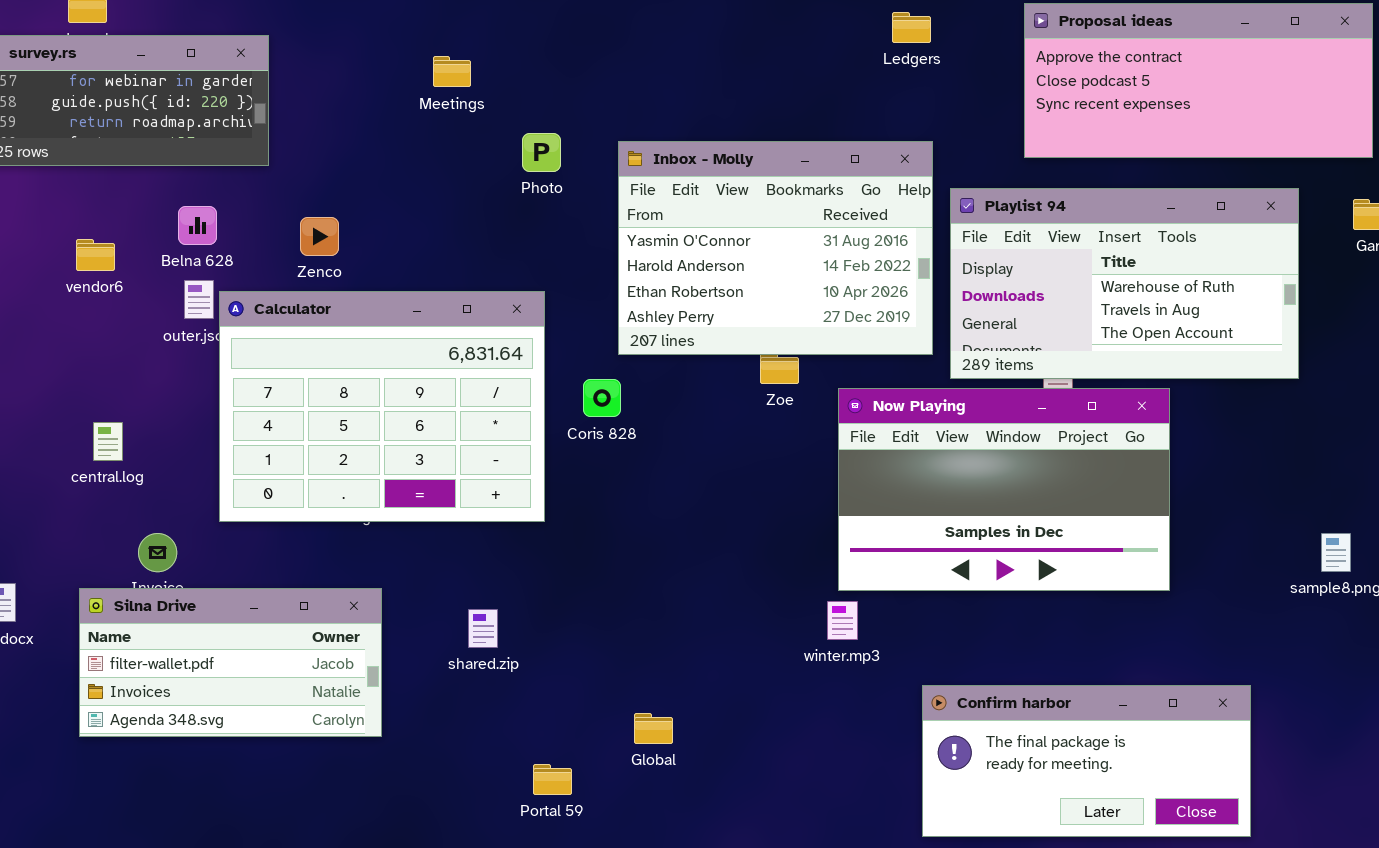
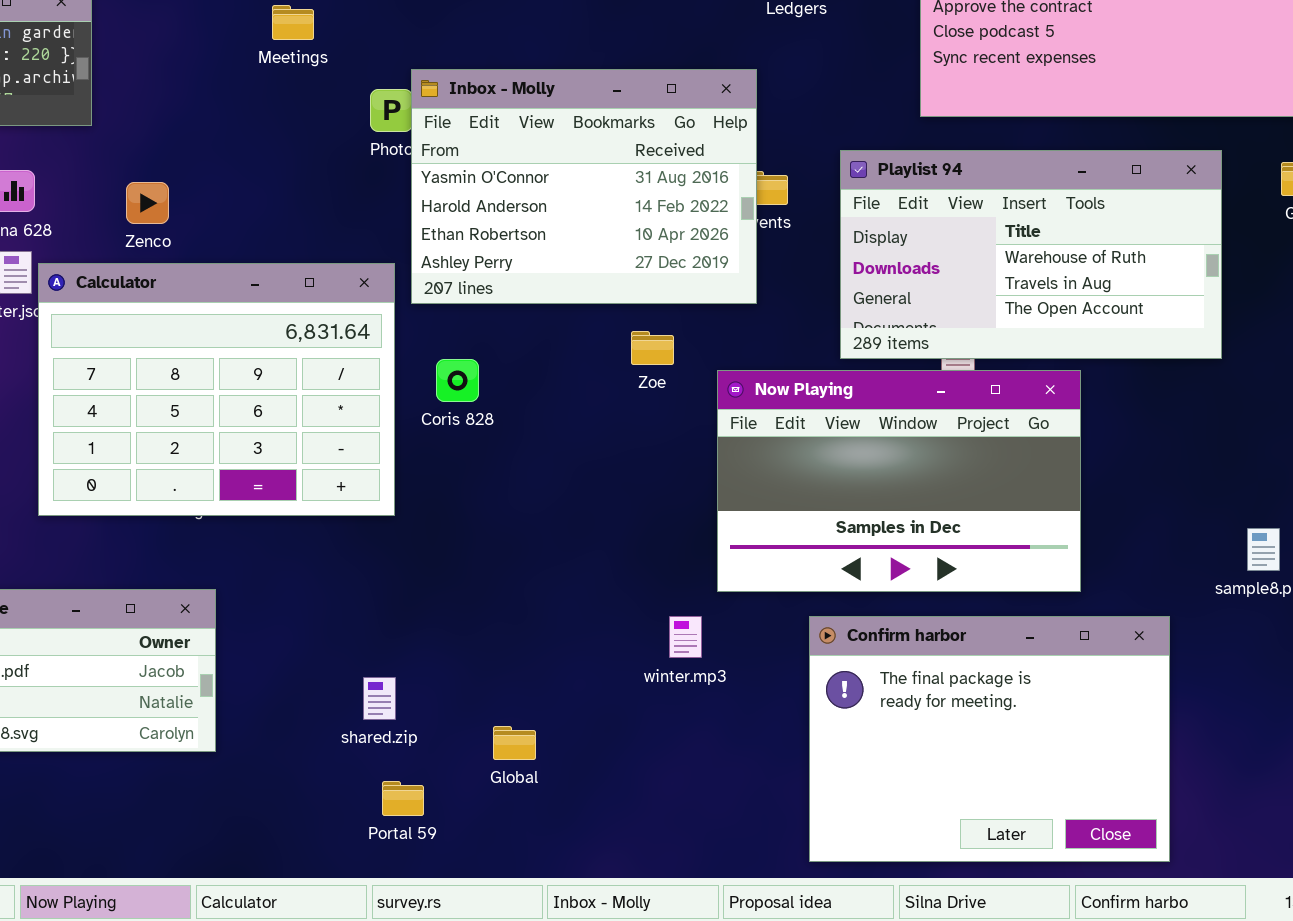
Inbox - Molly: [618,141,933,355] -> [411,69,757,304], moved
winter.mp3: [827,601,858,640] -> [669,616,702,658], moved
shared.zip: [468,609,498,648] -> [363,677,396,720], moved
Confirm harbor: [922,685,1251,837] -> [809,616,1170,862], resized

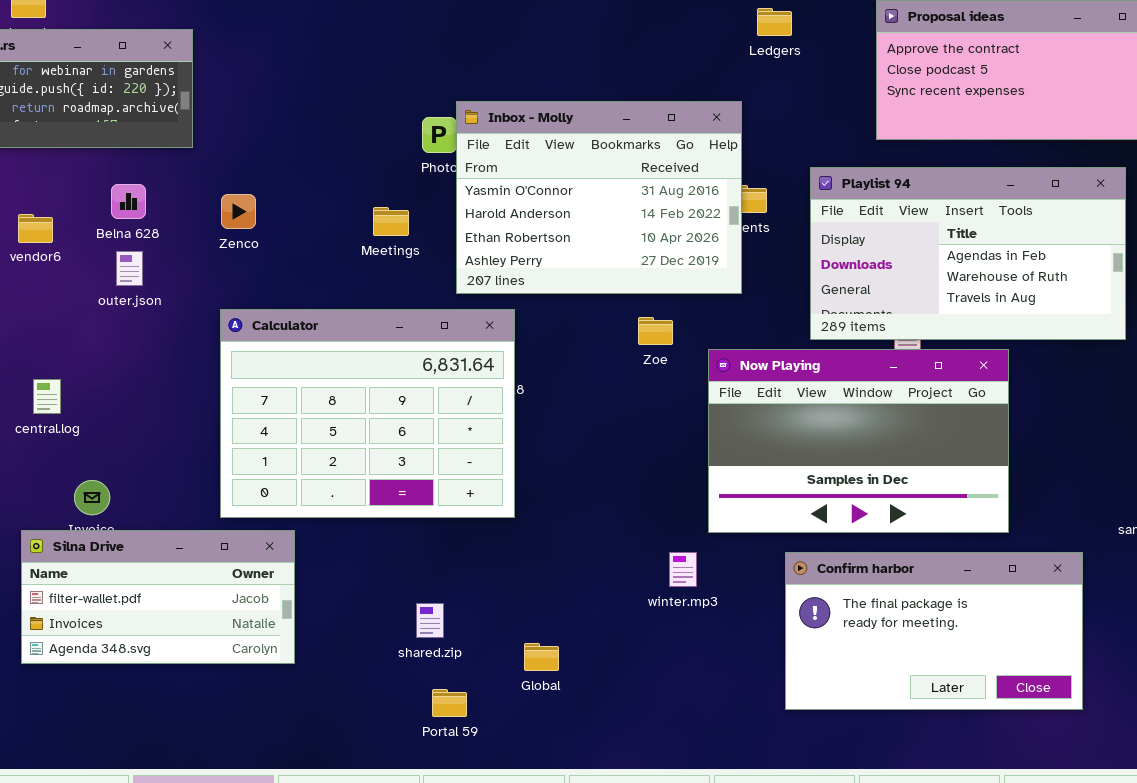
Meetings: [272,5,314,40] -> [373,207,409,236], moved
Playlist 94: [840,150,1222,359] -> [810,167,1126,340], scrolled up 1 row
Calculator: [38,263,395,516] -> [220,309,515,518], moved
Confirm harbor: [809,616,1170,862] -> [785,552,1083,710], resized

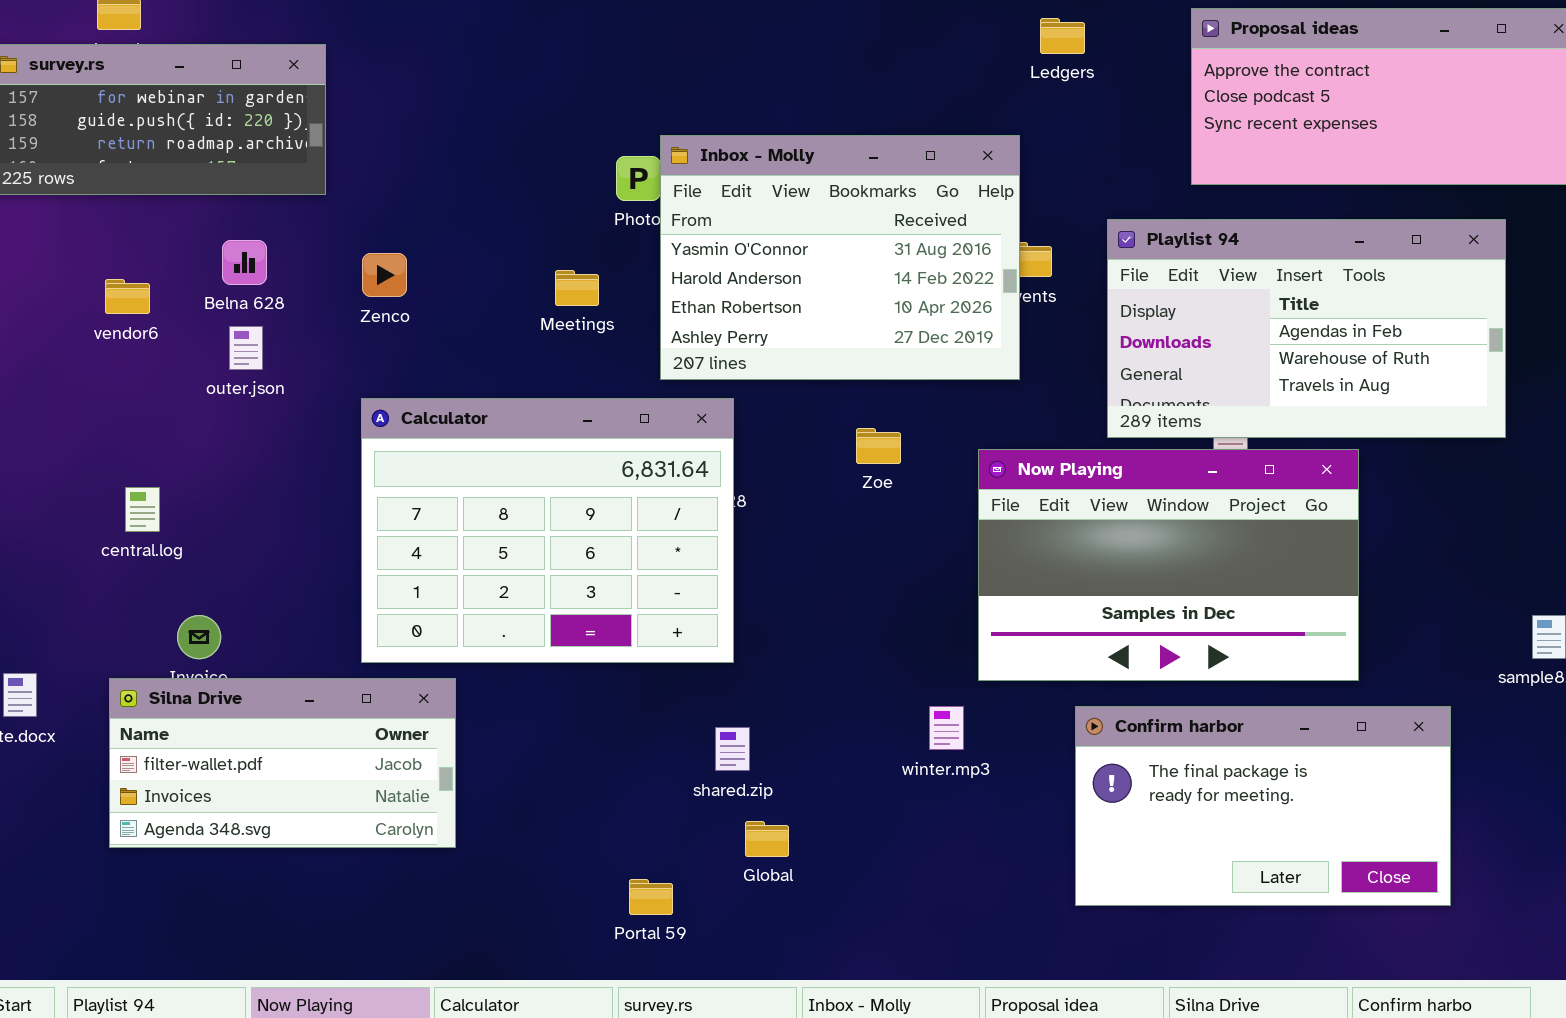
Zoe: [638,317,673,345] -> [856,428,901,464], moved
shared.zip: [416,603,444,638] -> [715,727,750,771], moved

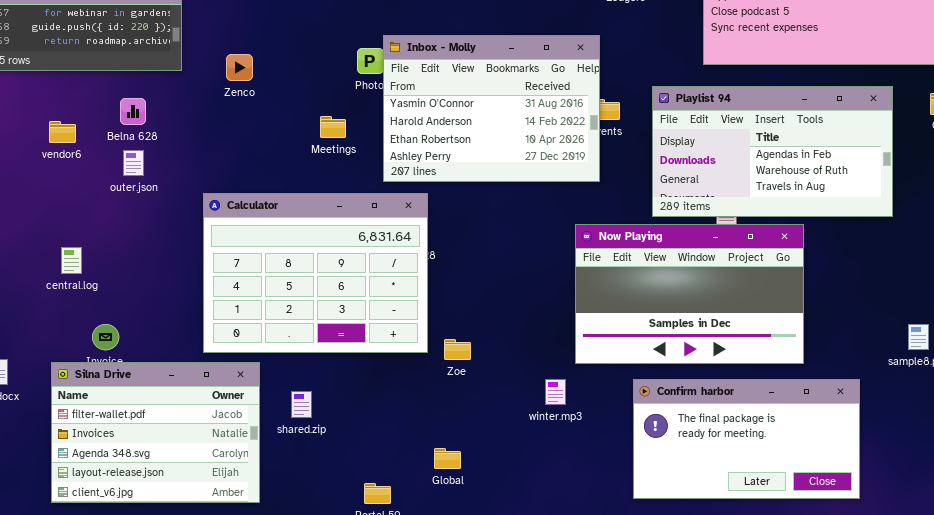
Zenco: [362,253,407,297] -> [226,54,253,81], moved
Zoe: [856,428,901,464] -> [444,339,471,360], moved
Silna Drive: [109,678,456,848] -> [51,362,260,503], resized
shared.zip: [715,727,750,771] -> [291,391,312,418], moved

